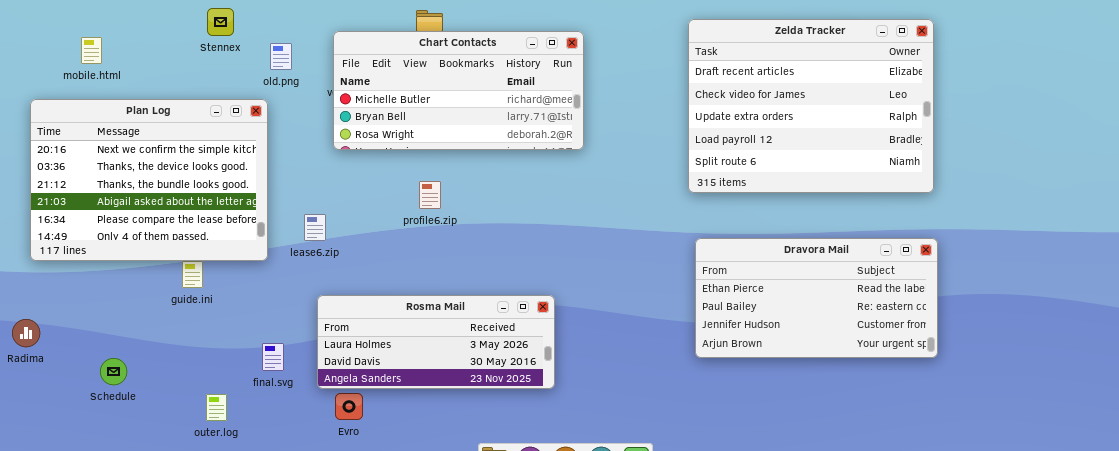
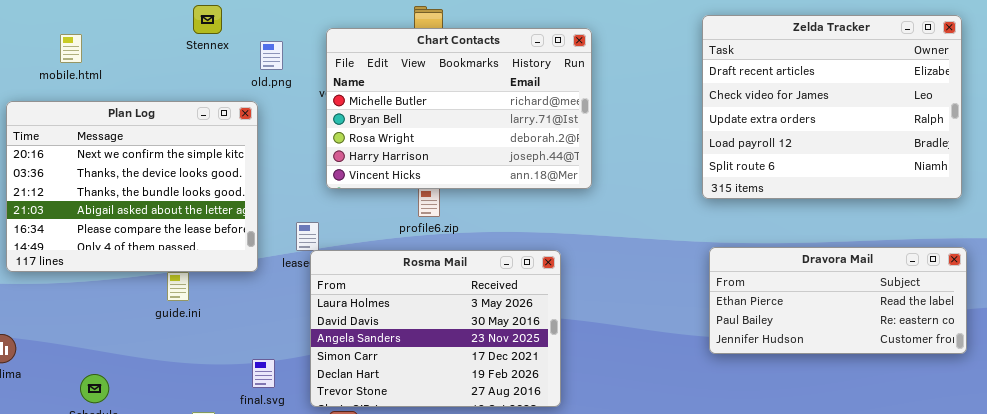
Chart Contacts: [333,31,584,150] -> [326,28,592,189], resized
Dravora Mail: [695,238,938,358] -> [709,247,967,354], resized
Rosma Mail: [317,295,555,389] -> [310,250,561,407], resized

